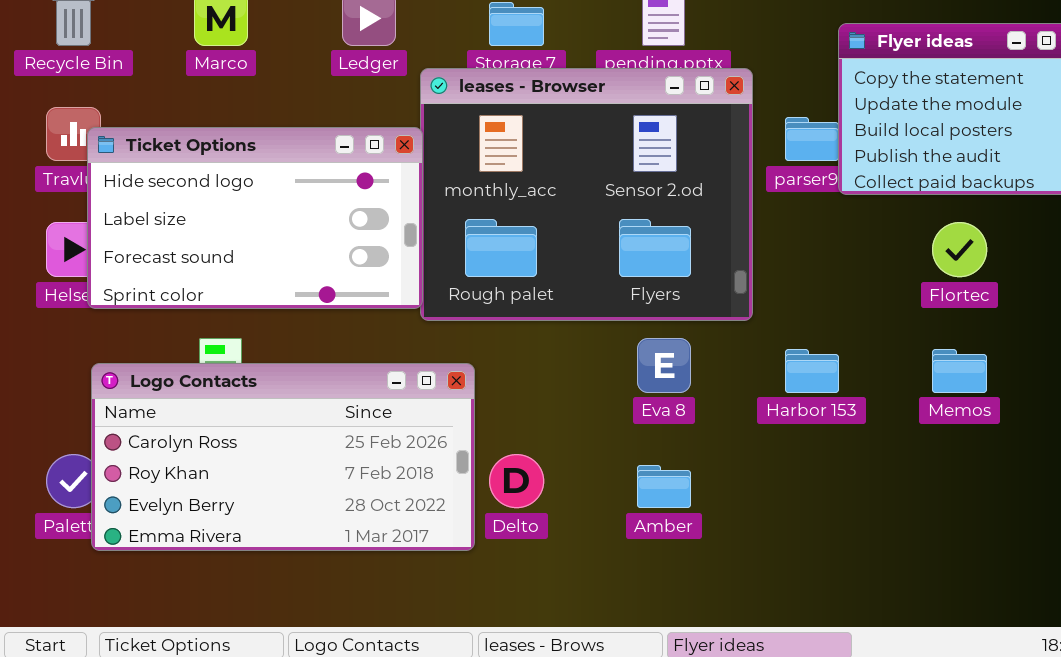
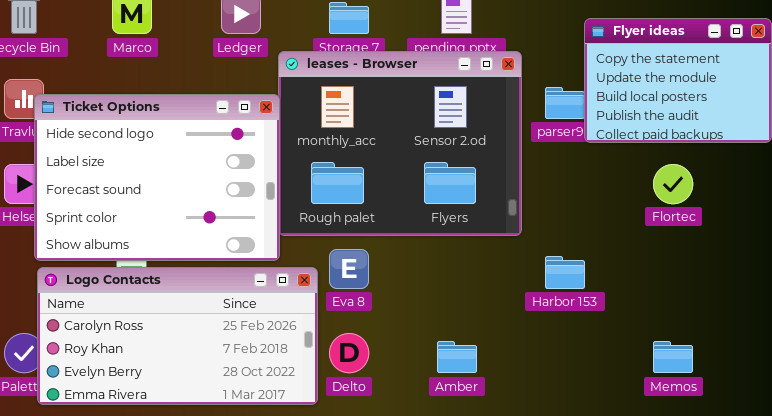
Ticket Options: [87,127,423,309] -> [34,94,280,261], resized
Eva 8: [637,338,691,393] -> [329,249,369,289], moved
Memos: [932,349,987,393] -> [653,341,693,373], moved

